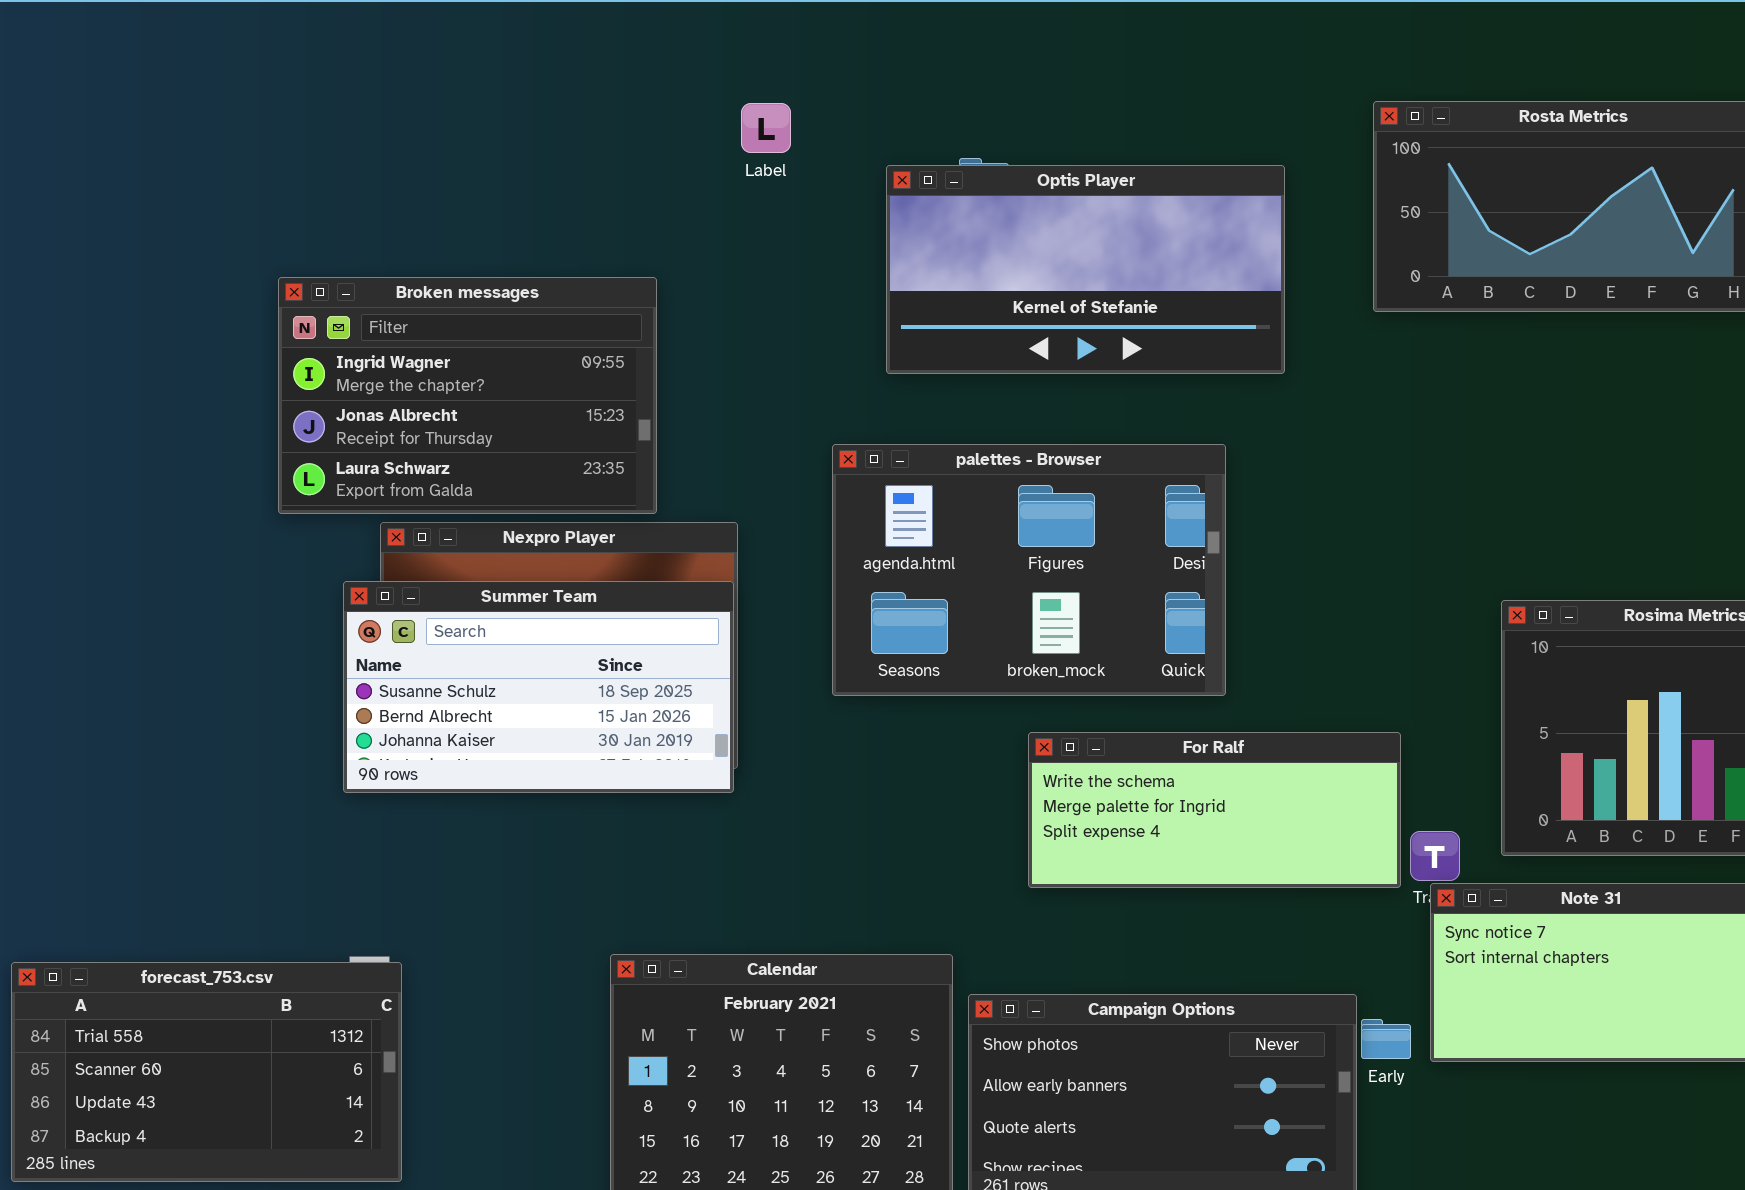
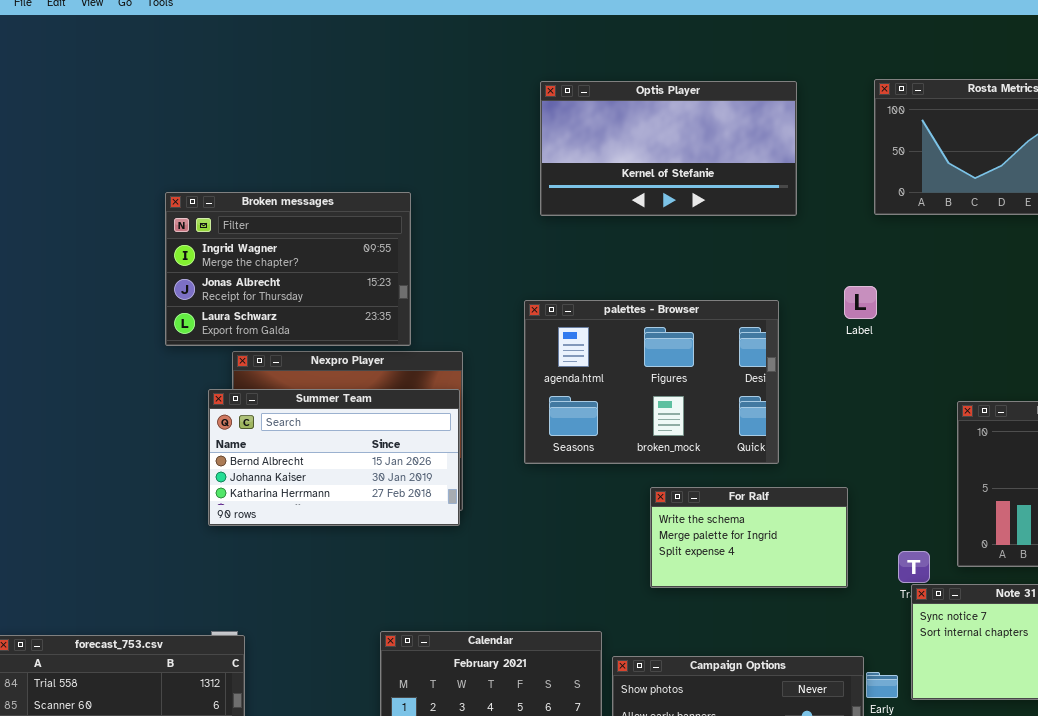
Label: [741,103,791,153] -> [844,286,877,319], moved
Optis Player: [886,165,1285,374] -> [540,81,797,216], moved
Summer Team: [343,581,734,793] -> [208,389,460,526], scrolled down 1 row
For Ralf: [1028,732,1401,888] -> [650,487,848,588], resized

